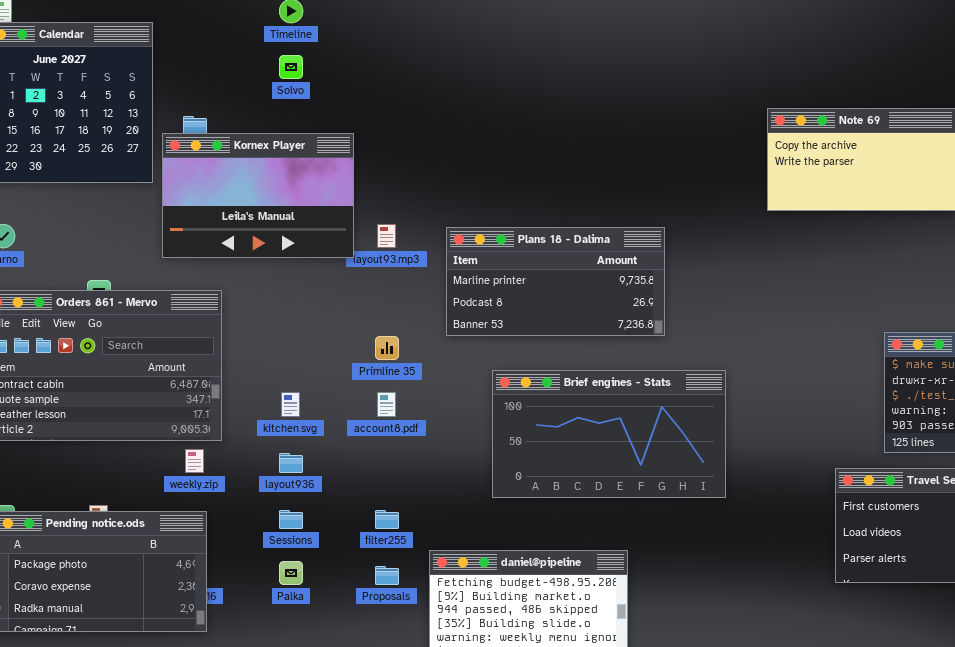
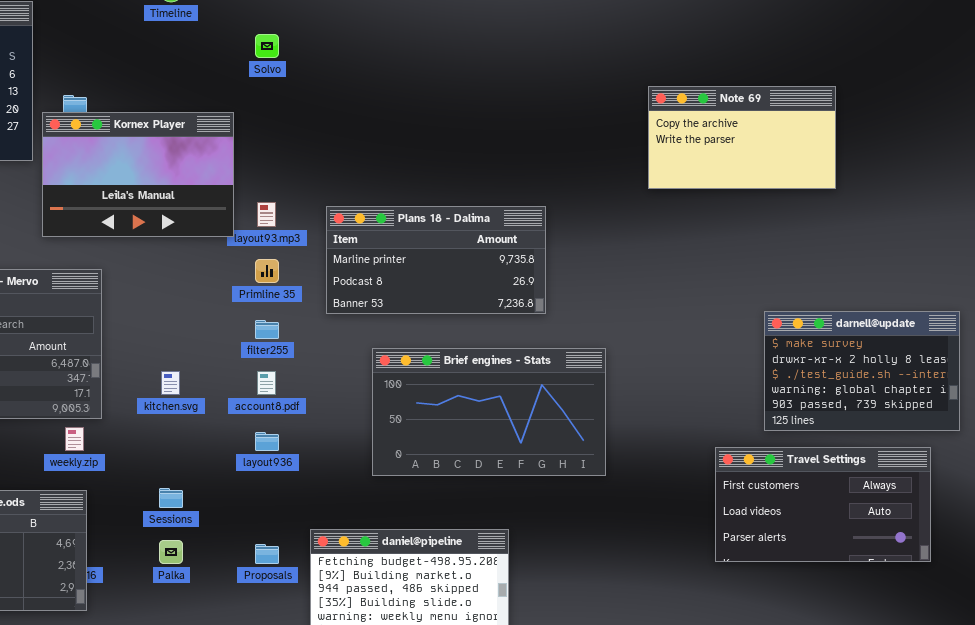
Solvo: [279,55,303,79] -> [255,34,279,58], moved
Primline 35: [375,336,399,360] -> [255,259,279,283], moved
layout936: [279,453,303,473] -> [255,432,279,451], moved
filter255: [375,510,399,529] -> [255,320,279,339], moved

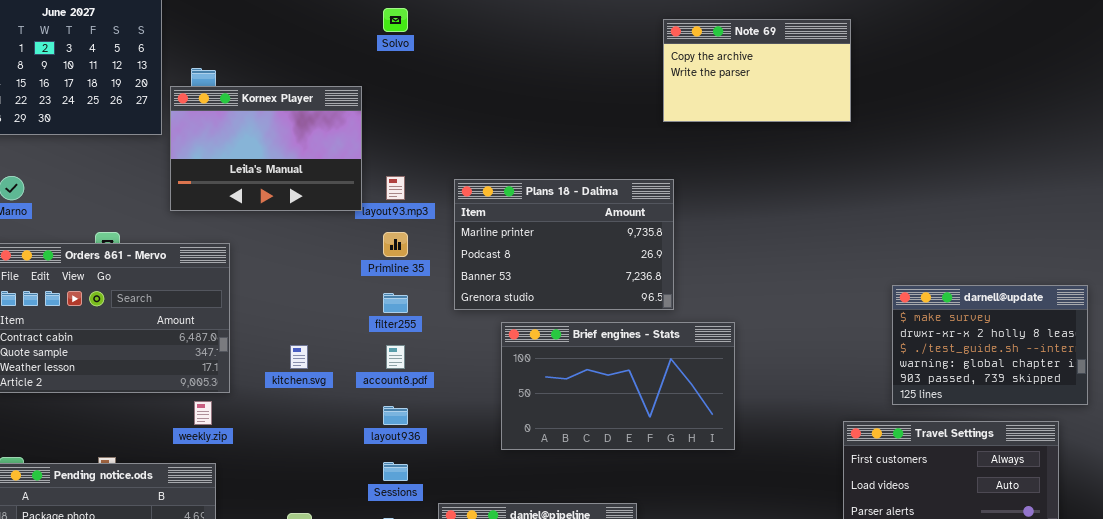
Note 69: [648,86,836,189] -> [663,19,851,122], moved
Plans 18 - Dalima: [326,206,546,314] -> [454,179,674,310], resized
Sessions: [159,488,183,508] -> [383,462,408,481], moved

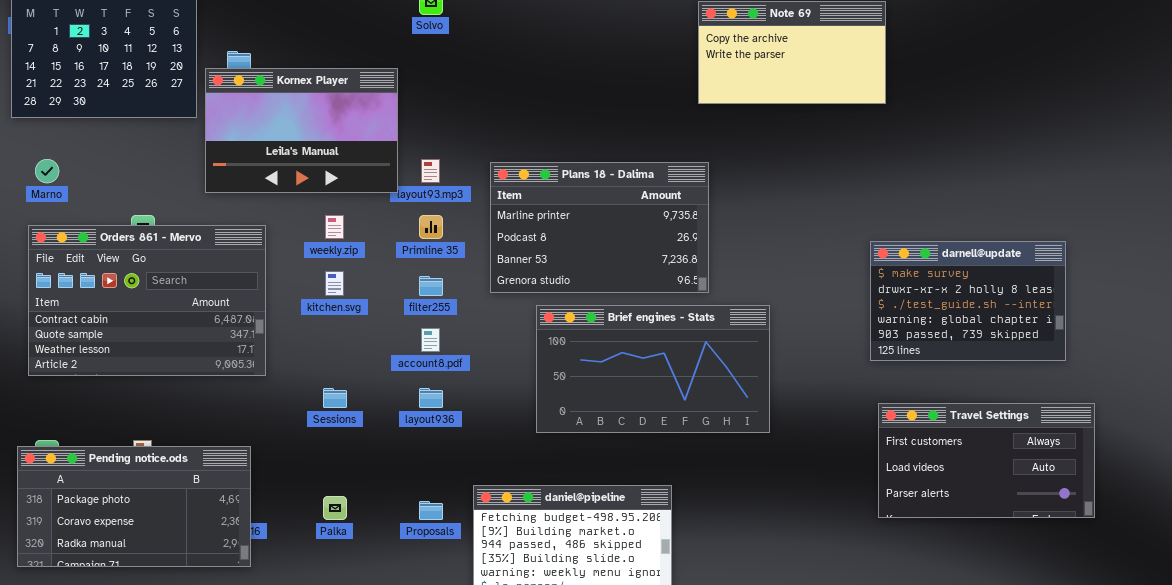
darnell@update: [892,285,1088,405] -> [870,241,1066,361], moved
kitchen.svg: [290,345,308,369] -> [325,271,344,296], moved
weekly.zip: [194,401,212,425] -> [325,215,344,239], moved
Sessions: [383,462,408,481] -> [323,388,347,408], moved

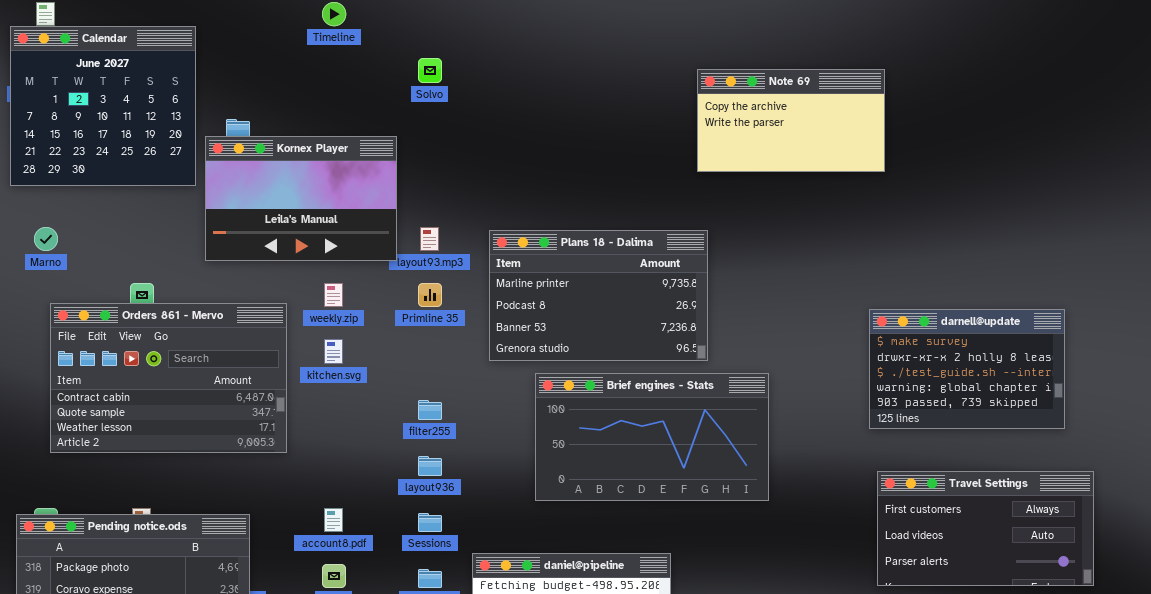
Orders 861 - Mervo: [28,225,266,376] -> [50,303,287,453], moved
filter255: [419,276,443,296] -> [418,400,442,420], moved
account8.pdf: [421,328,440,352] -> [324,508,343,532], moved
Sessions: [323,388,347,408] -> [418,513,442,532], moved

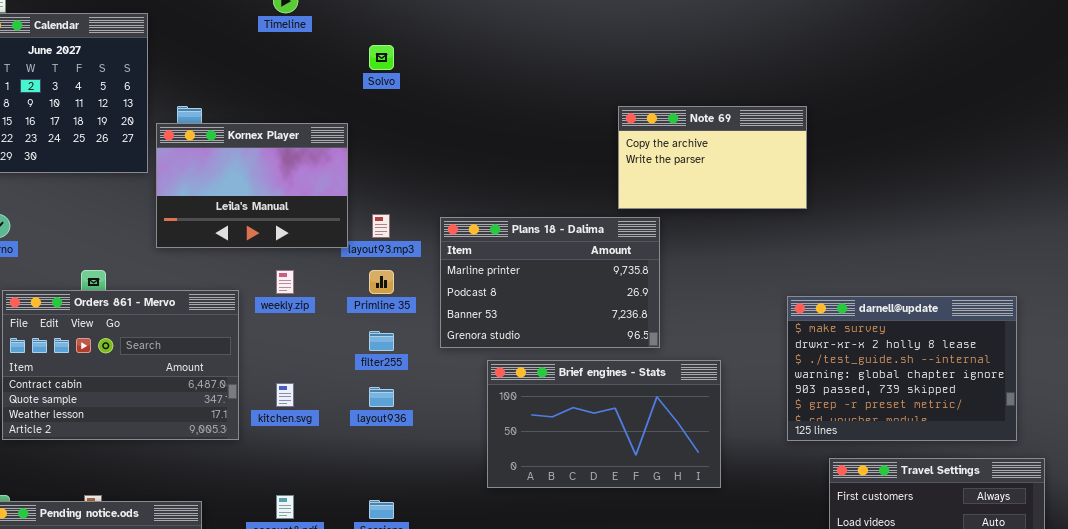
Note 69: [697,69,885,172] -> [618,106,807,209], moved
darnell@update: [869,309,1065,429] -> [787,296,1017,441], resized
kitchen.svg: [324,339,343,364] -> [276,383,294,407], moved
filter255: [418,400,442,420] -> [369,331,394,351], moved
layout936: [418,456,442,476] -> [369,387,394,407], moved

